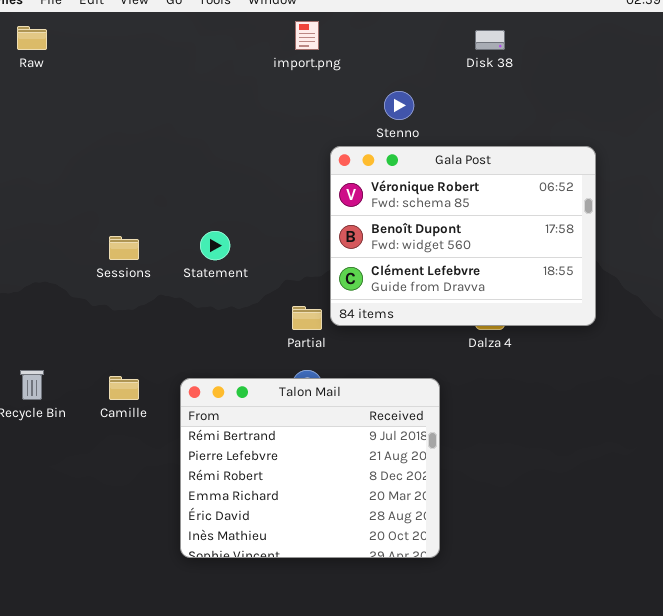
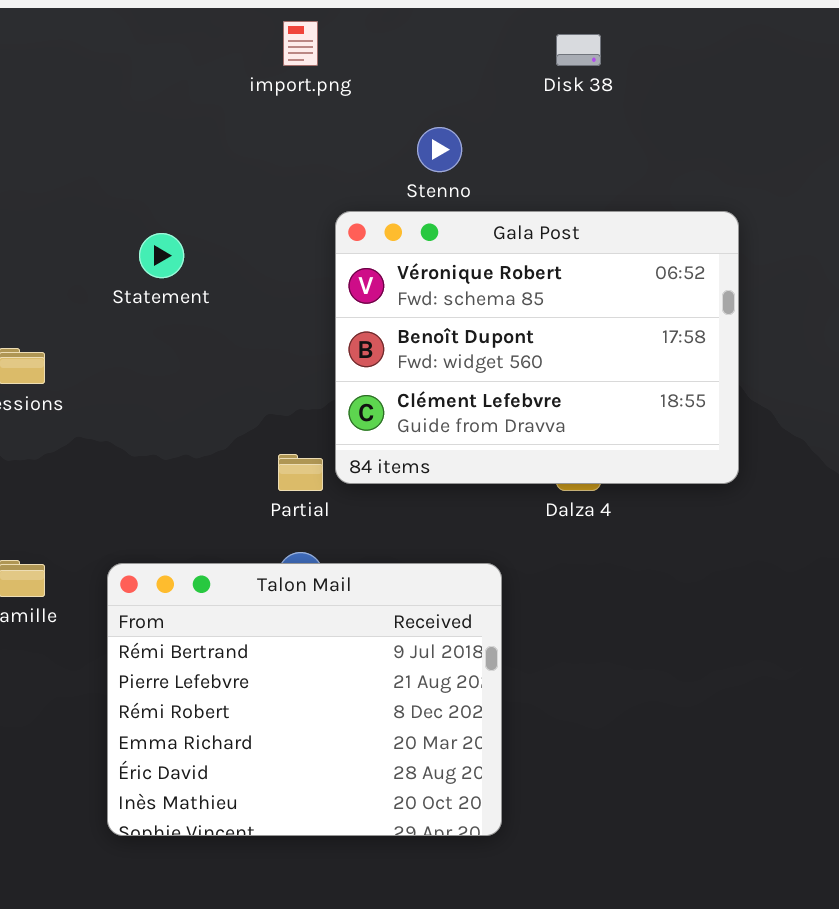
Statement: [200,231,230,260] -> [139,233,184,278], moved

